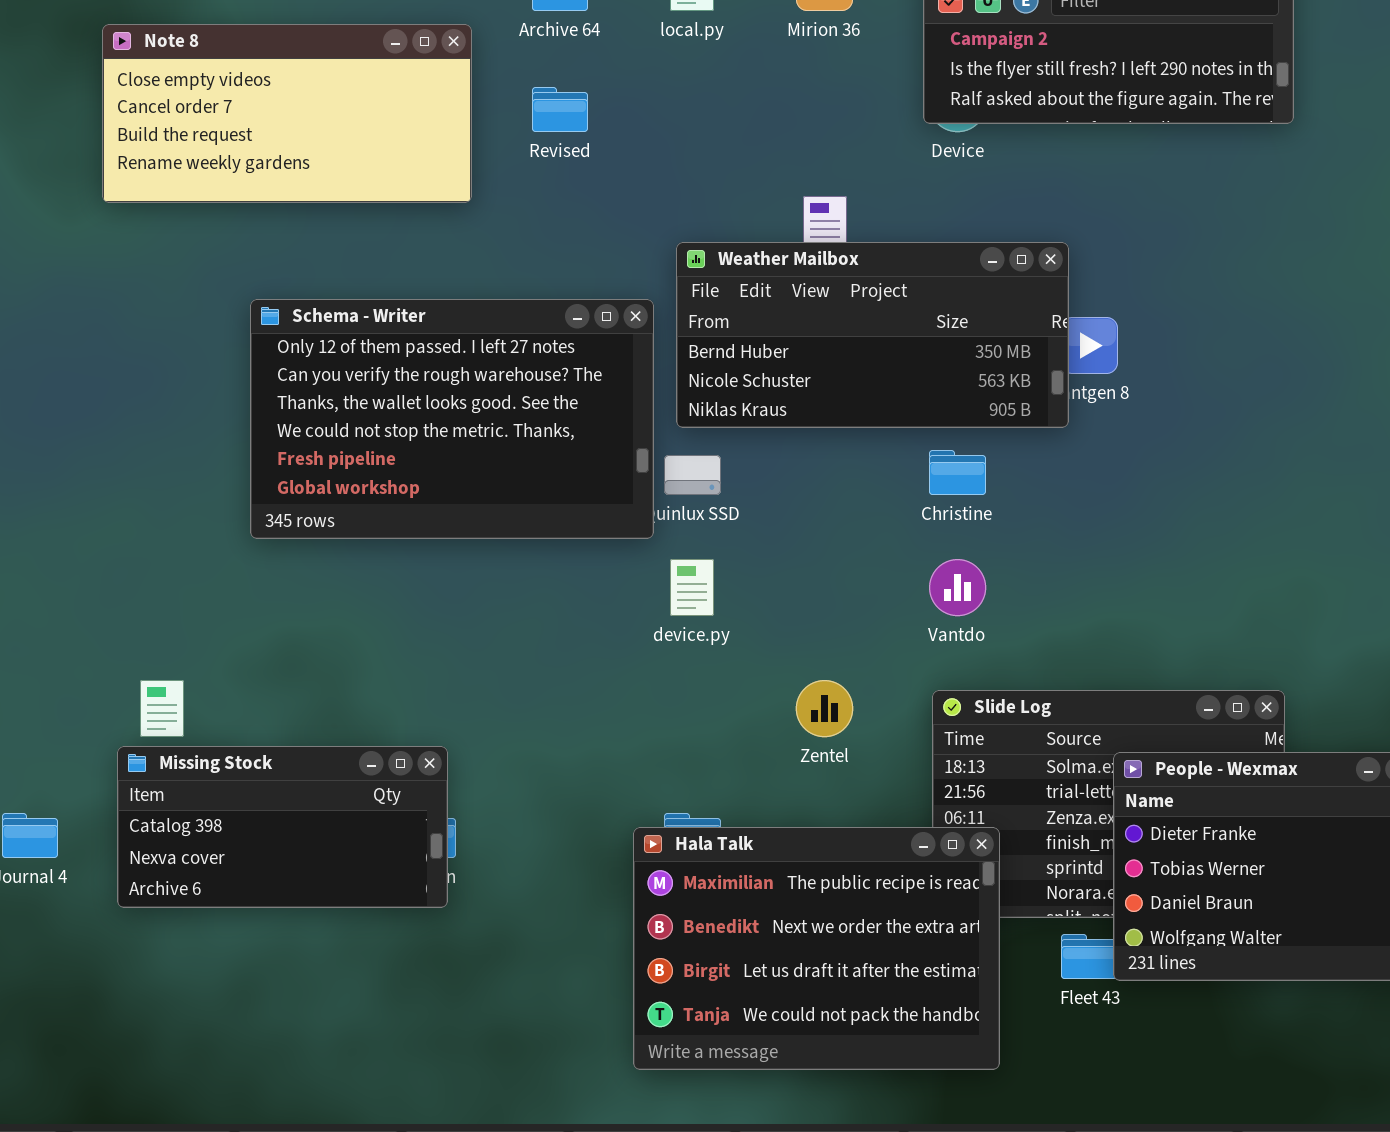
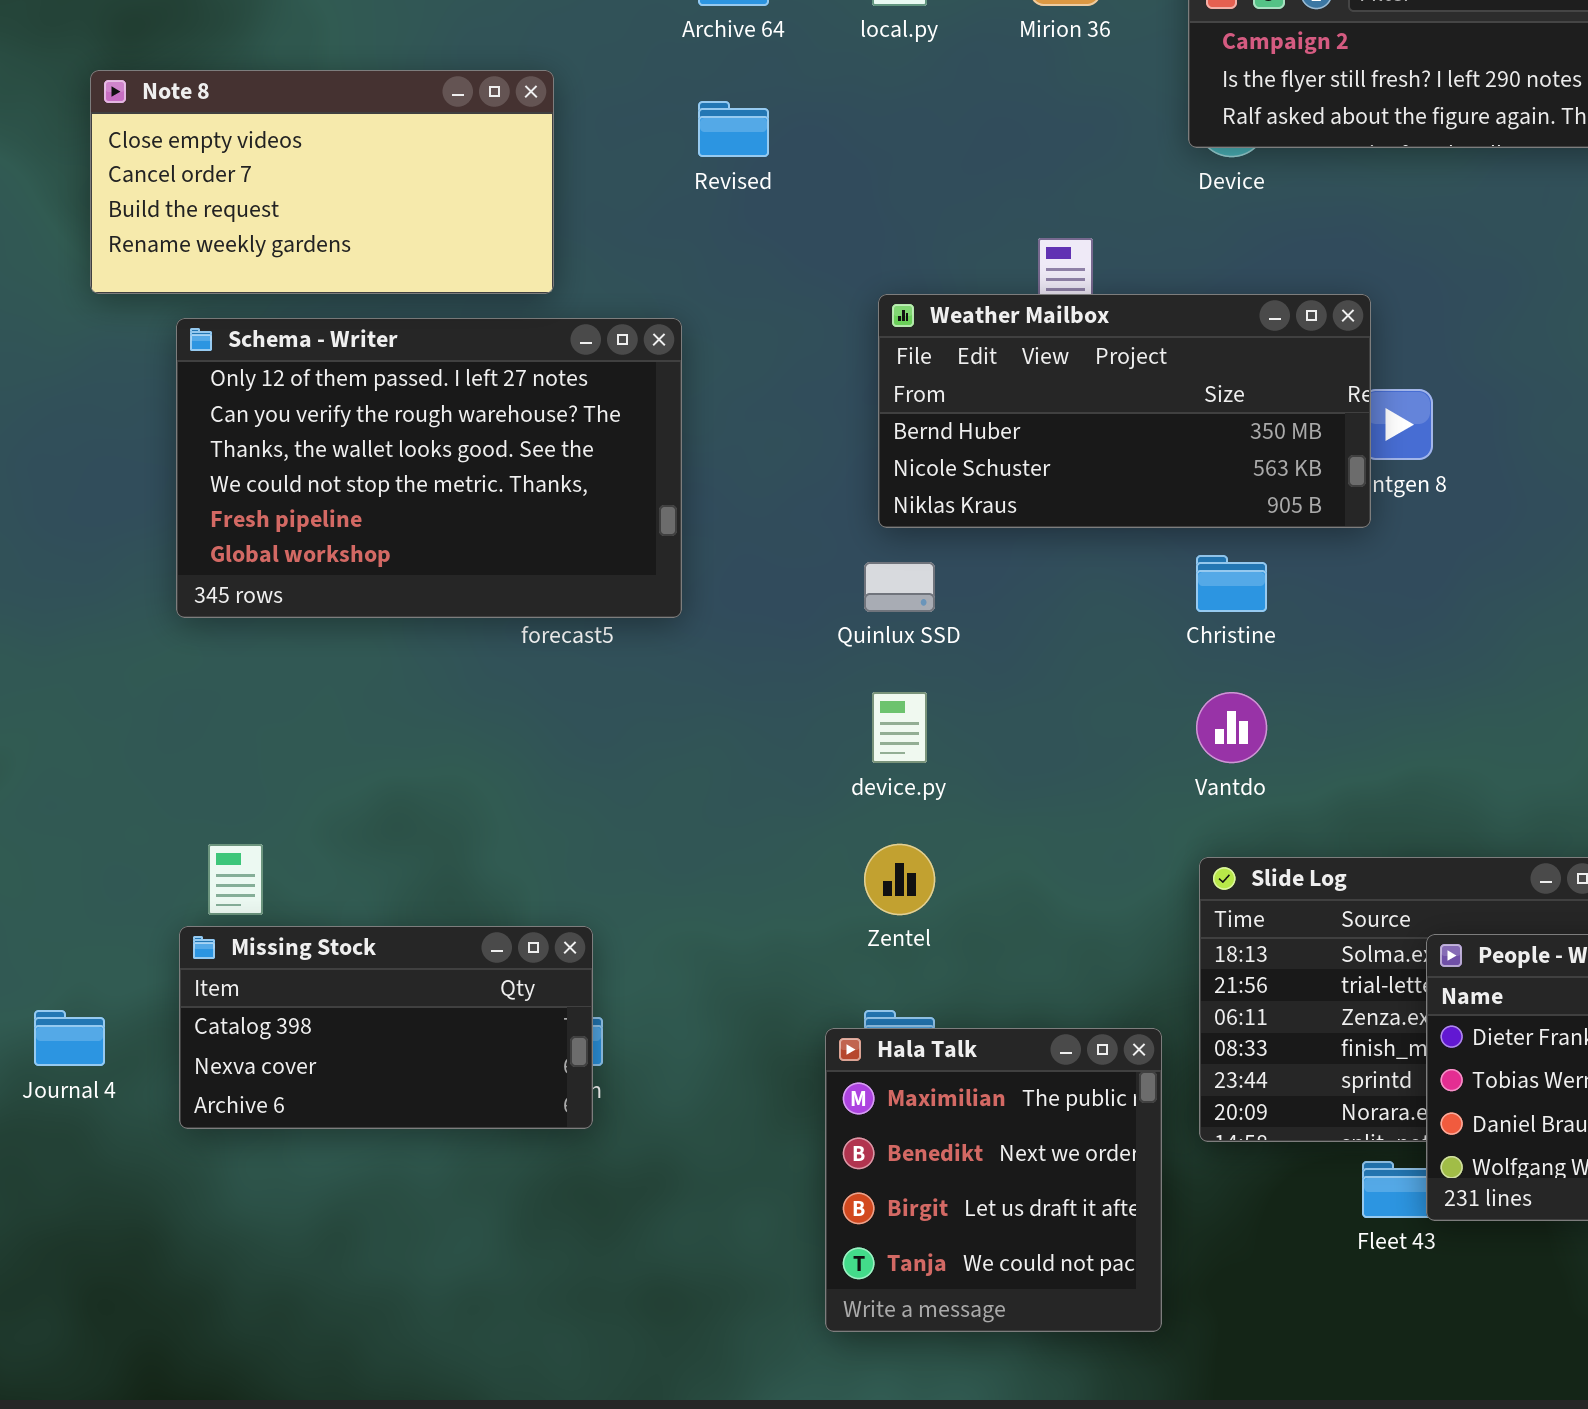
Note 8: [102,24,472,203] -> [90,70,554,294], moved
Schema - Writer: [250,299,654,539] -> [176,318,682,618], moved
Zentel: [796,680,853,737] -> [864,844,935,915], moved
Hala Talk: [633,827,1000,1070] -> [825,1028,1162,1332], resized

